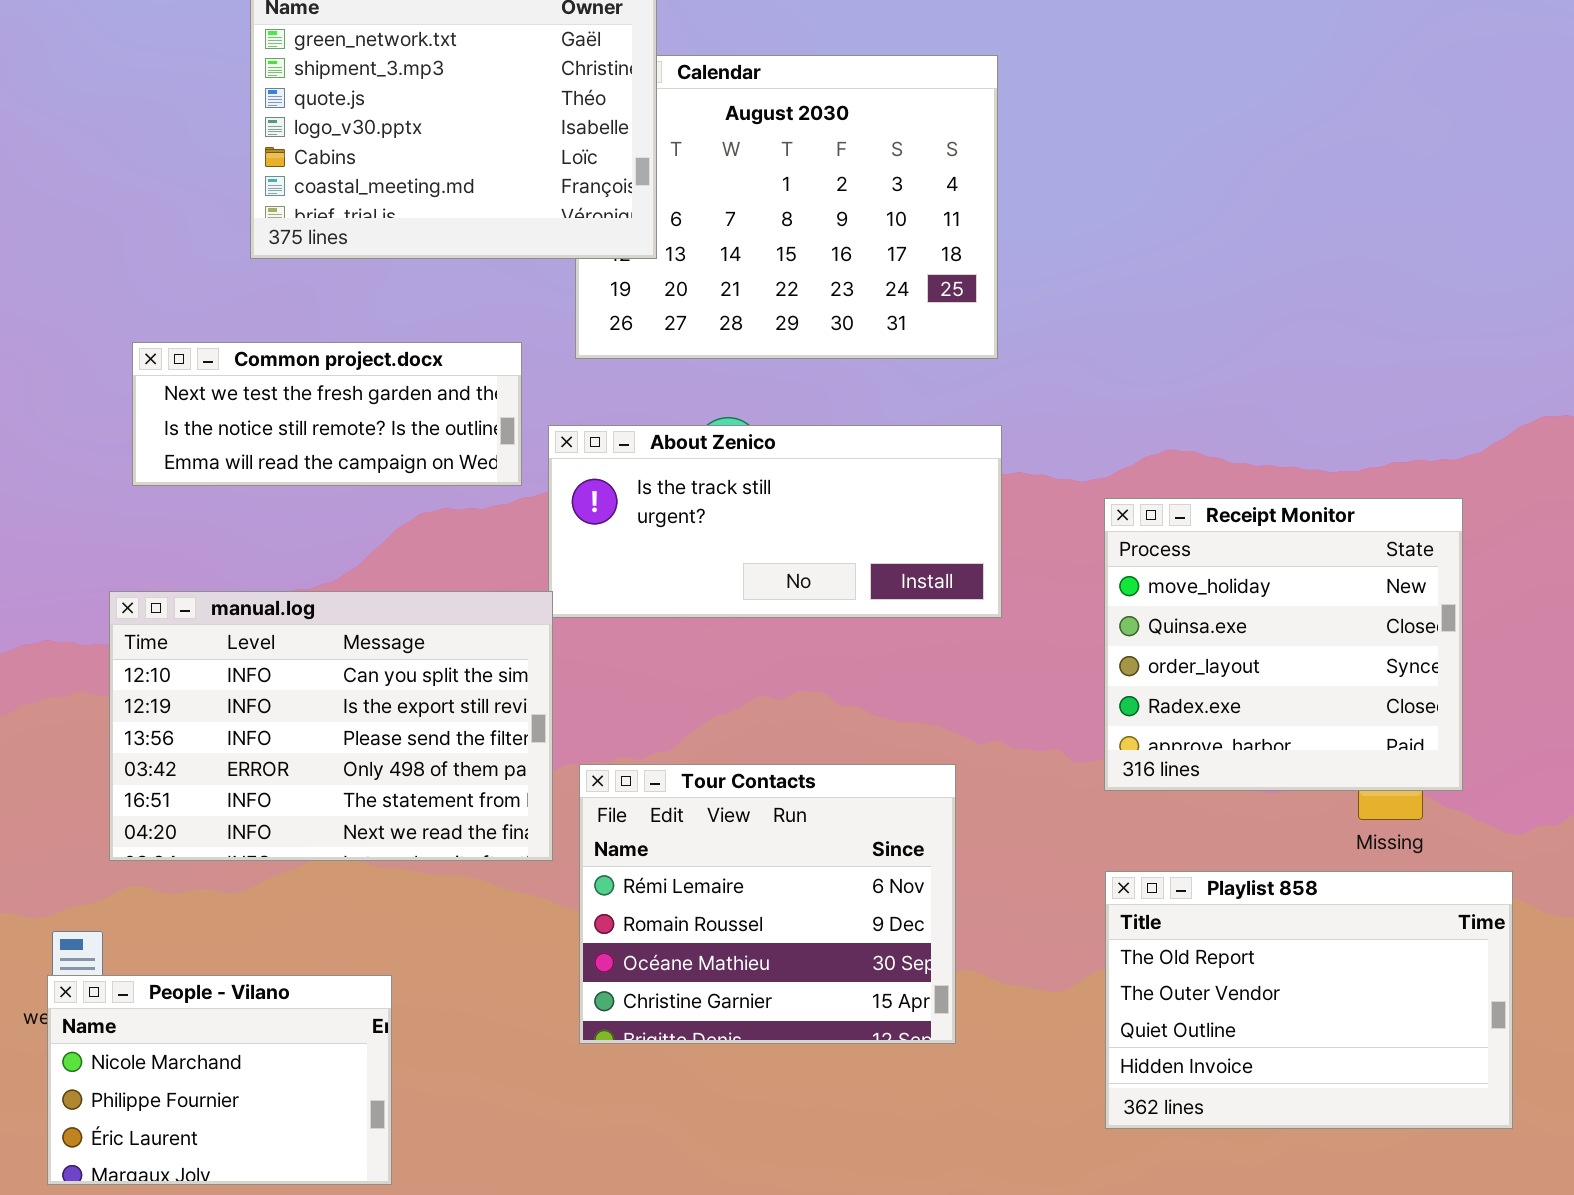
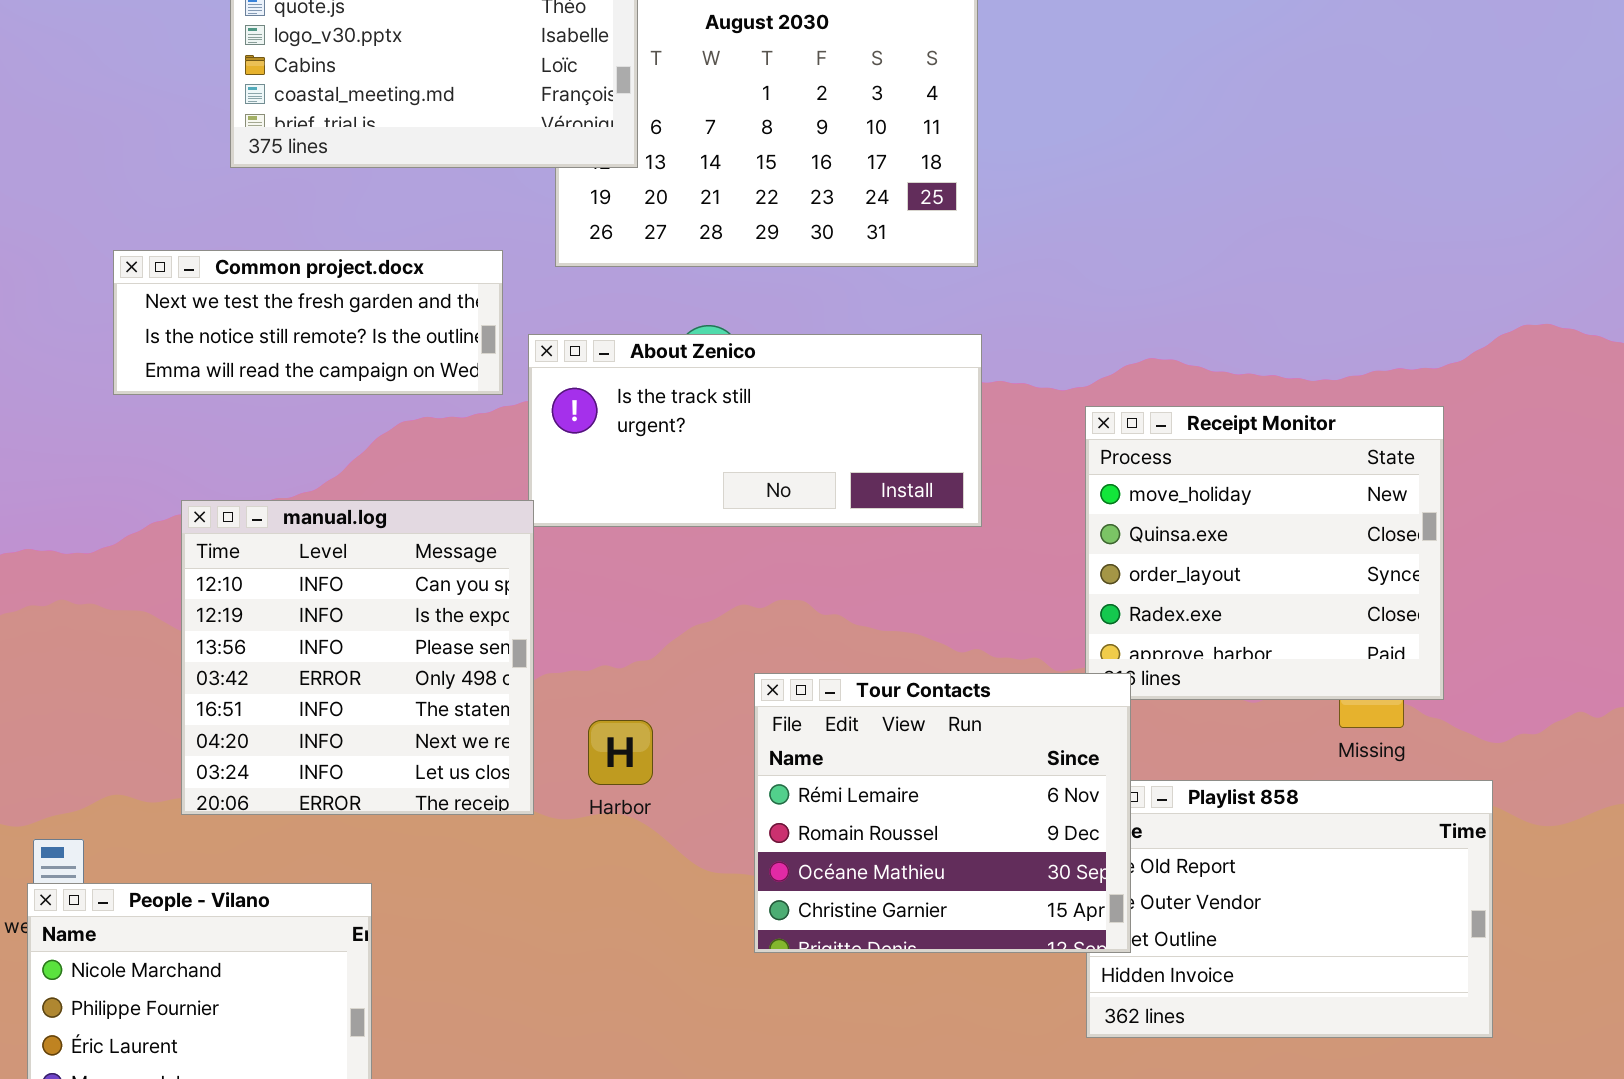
manual.log: [109,591,553,861] -> [181,500,534,815], resized
Tour Contacts: [579,764,956,1044] -> [754,673,1131,953], moved

